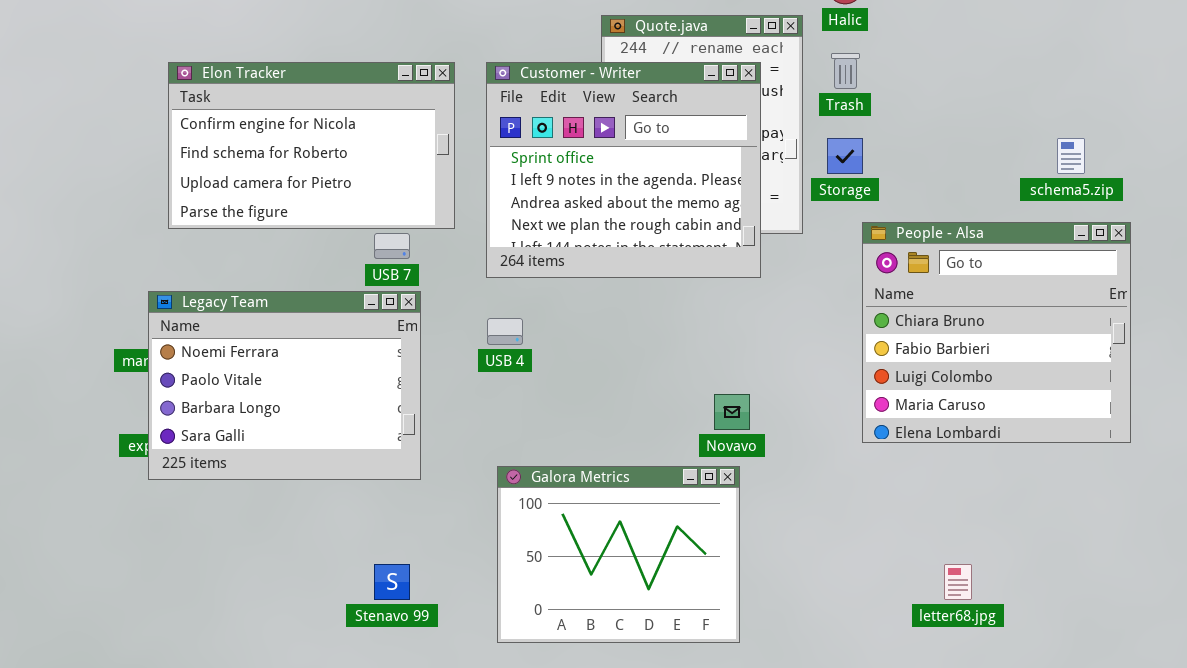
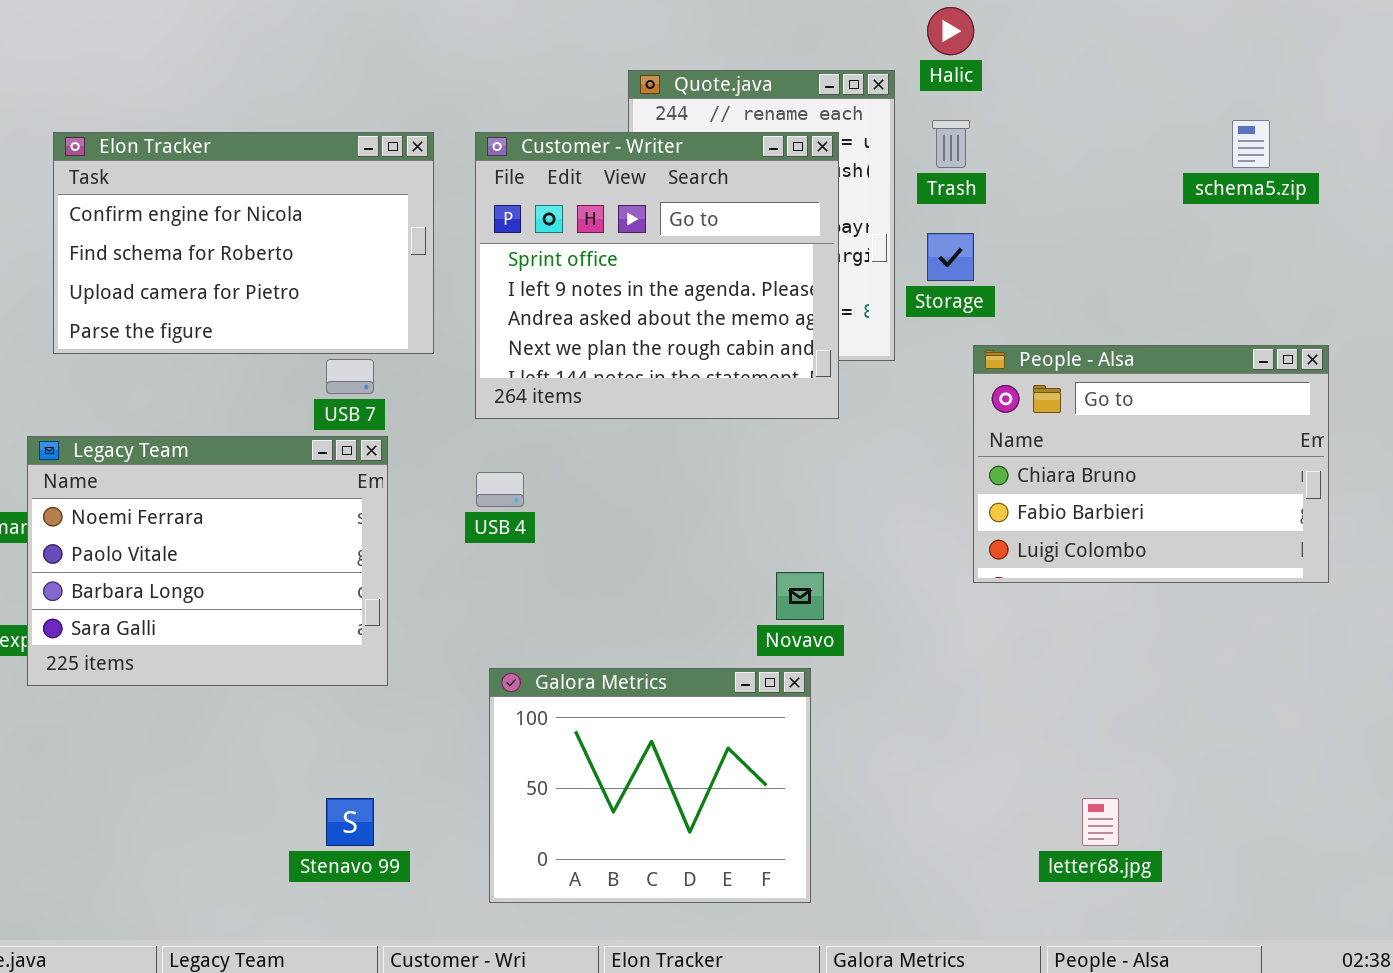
schema5.zip: [1057,138,1085,174] -> [1232,120,1270,168], moved
People - Alsa: [862,222,1131,443] -> [973,345,1329,583], resized

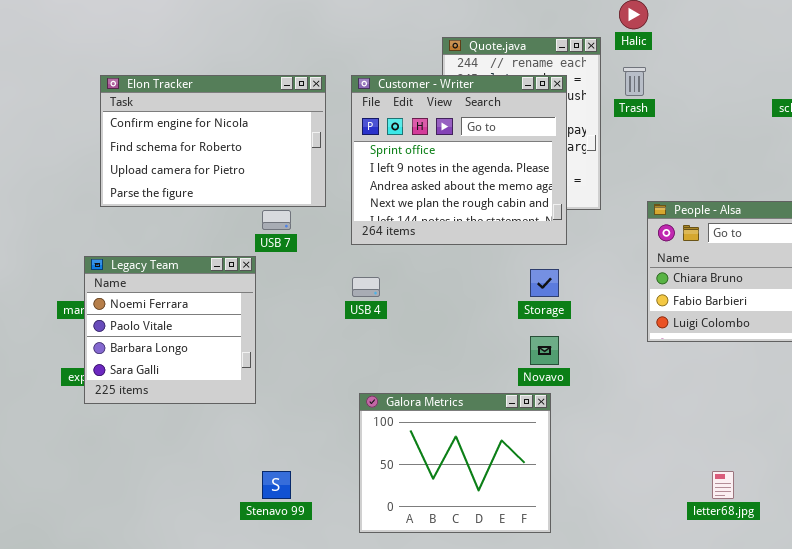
Storage: [927,233,974,281] -> [530,269,559,297], moved
Legacy Team: [27,436,388,686] -> [84,256,256,404], resized

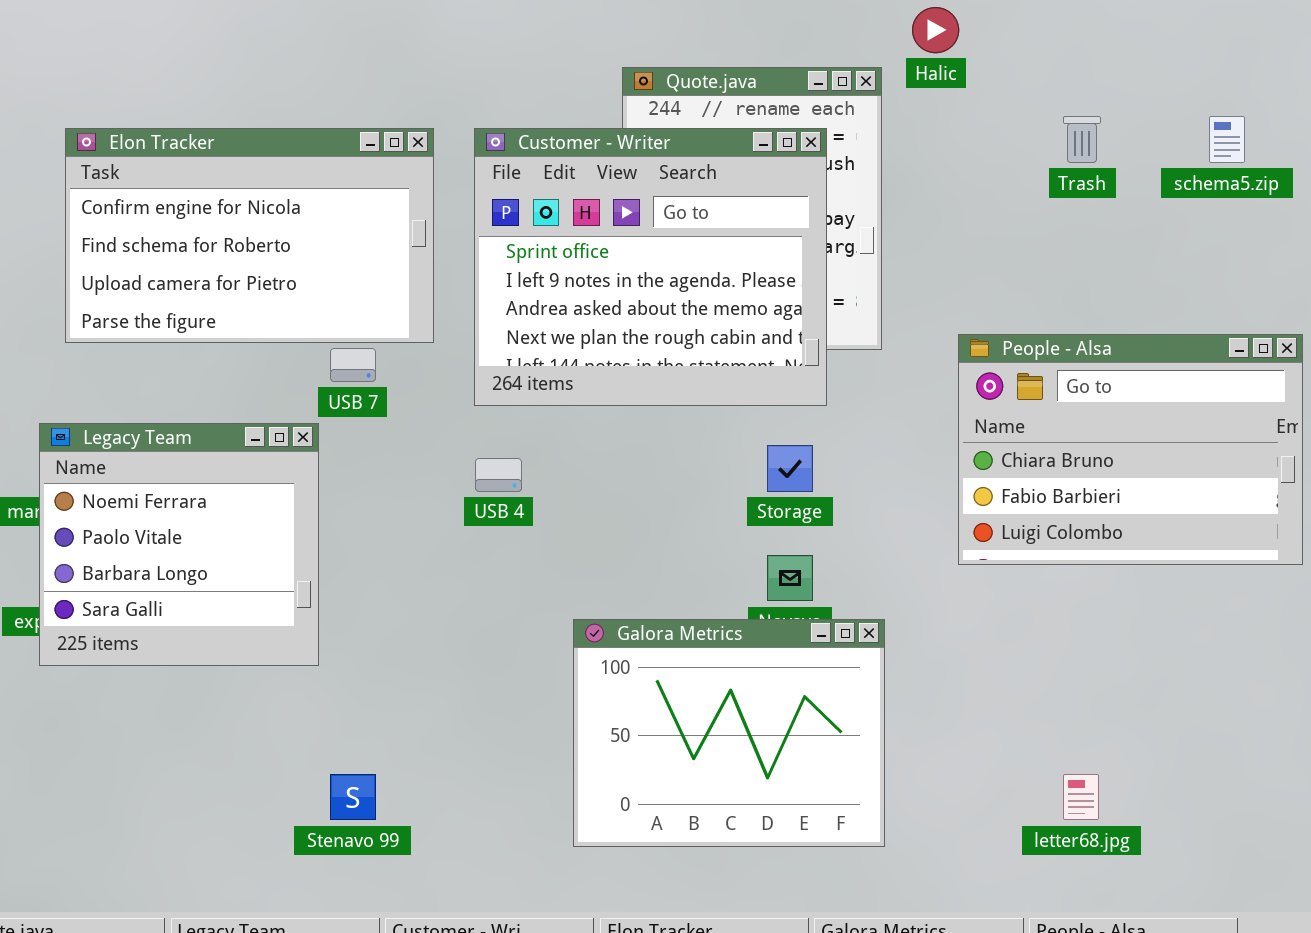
Trash: [623,67,646,96] -> [1063,116,1101,163], moved
Galora Metrics: [359,393,551,533] -> [573,619,885,847], moved

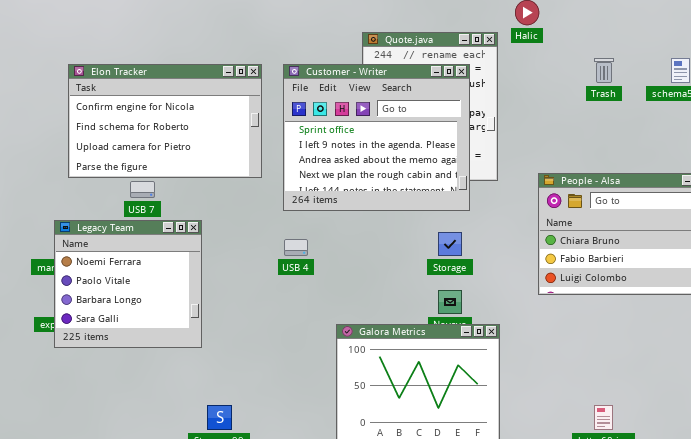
USB 7: [330,348,376,382] -> [130,181,155,198], moved

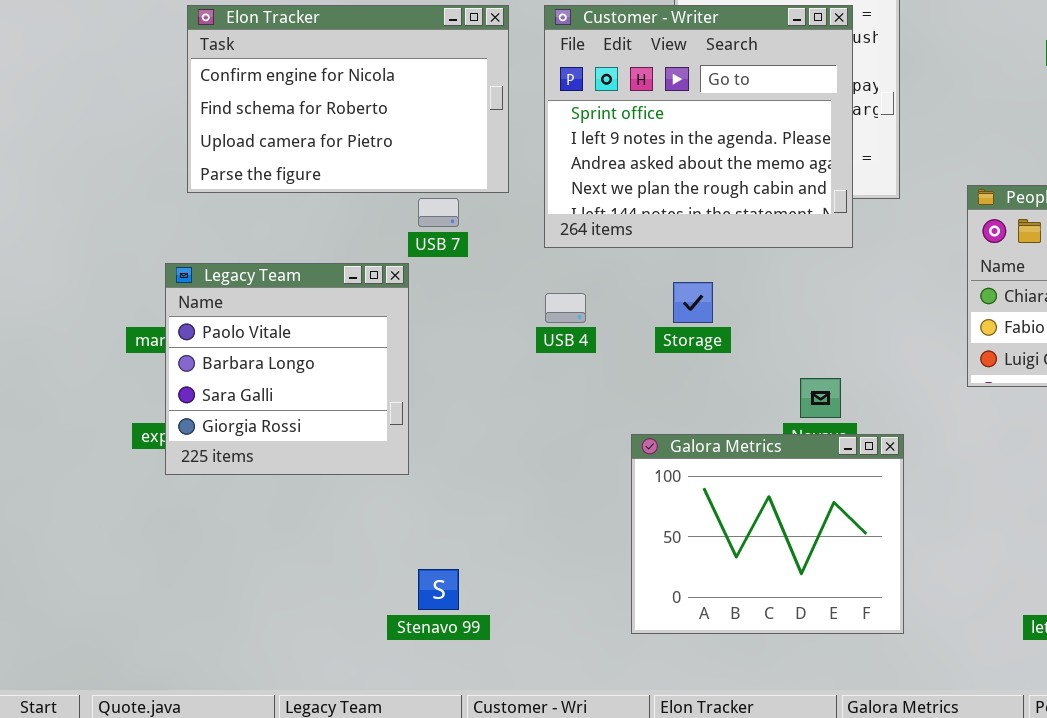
USB 7: [130,181,155,198] -> [418,198,459,227], moved
Legacy Team: [54,220,202,348] -> [165,263,409,475], scrolled down 1 row
Storage: [438,232,462,256] -> [673,282,713,323], moved

